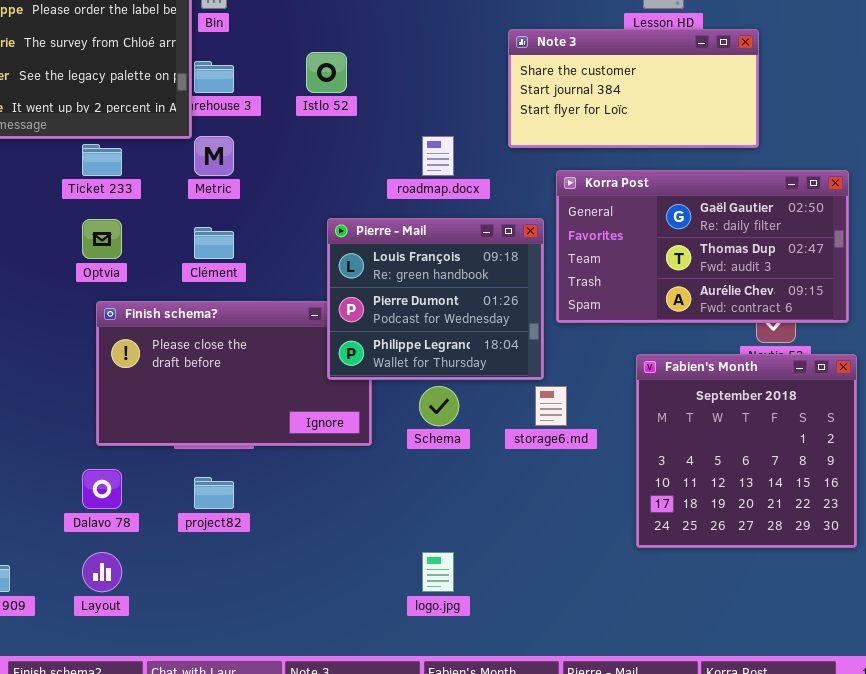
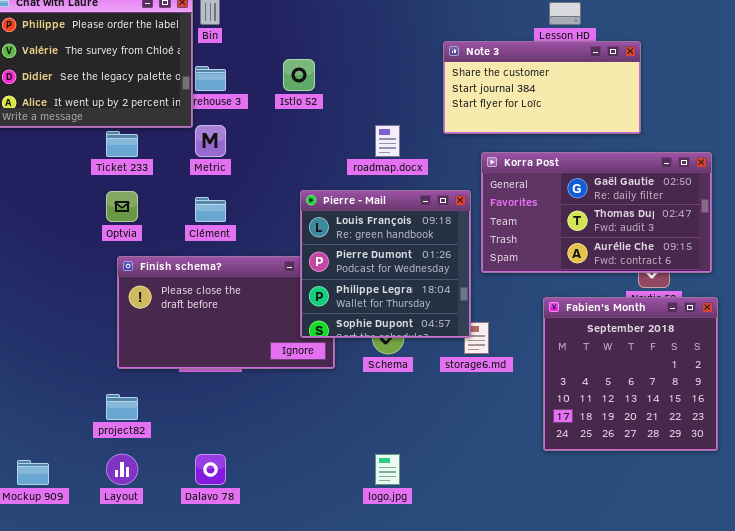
Pierre - Mail: [327,218,544,380] -> [300,190,471,338], resized
Dalavo 78: [82,469,122,509] -> [195,454,226,485], moved
project82: [194,477,234,509] -> [106,394,138,420], moved

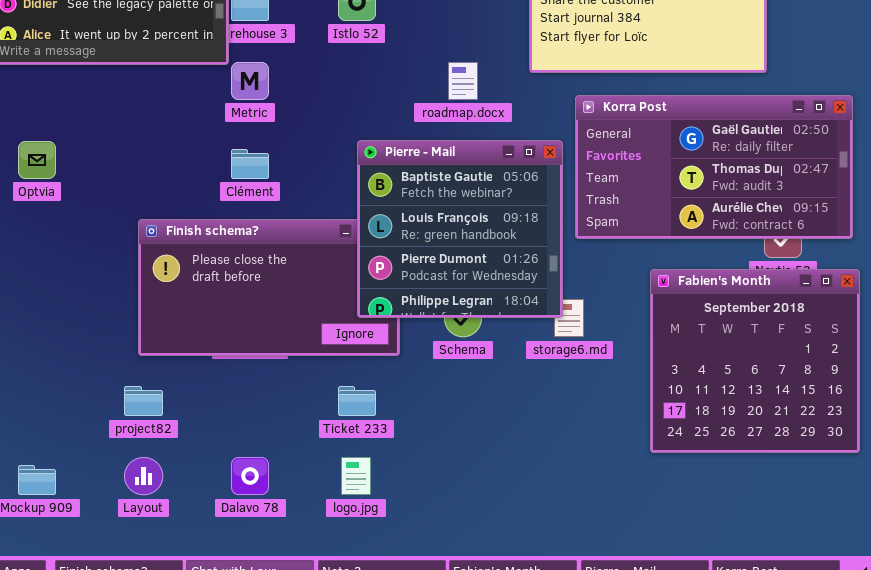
Ticket 233: [106,131,138,157] -> [338,386,376,416], moved
Pierre - Mail: [300,190,471,338] -> [357,140,563,318], scrolled up 1 row
Optvia: [106,191,138,222] -> [18,141,56,179], moved
logo.jpg: [375,454,400,485] -> [341,457,371,495], moved

